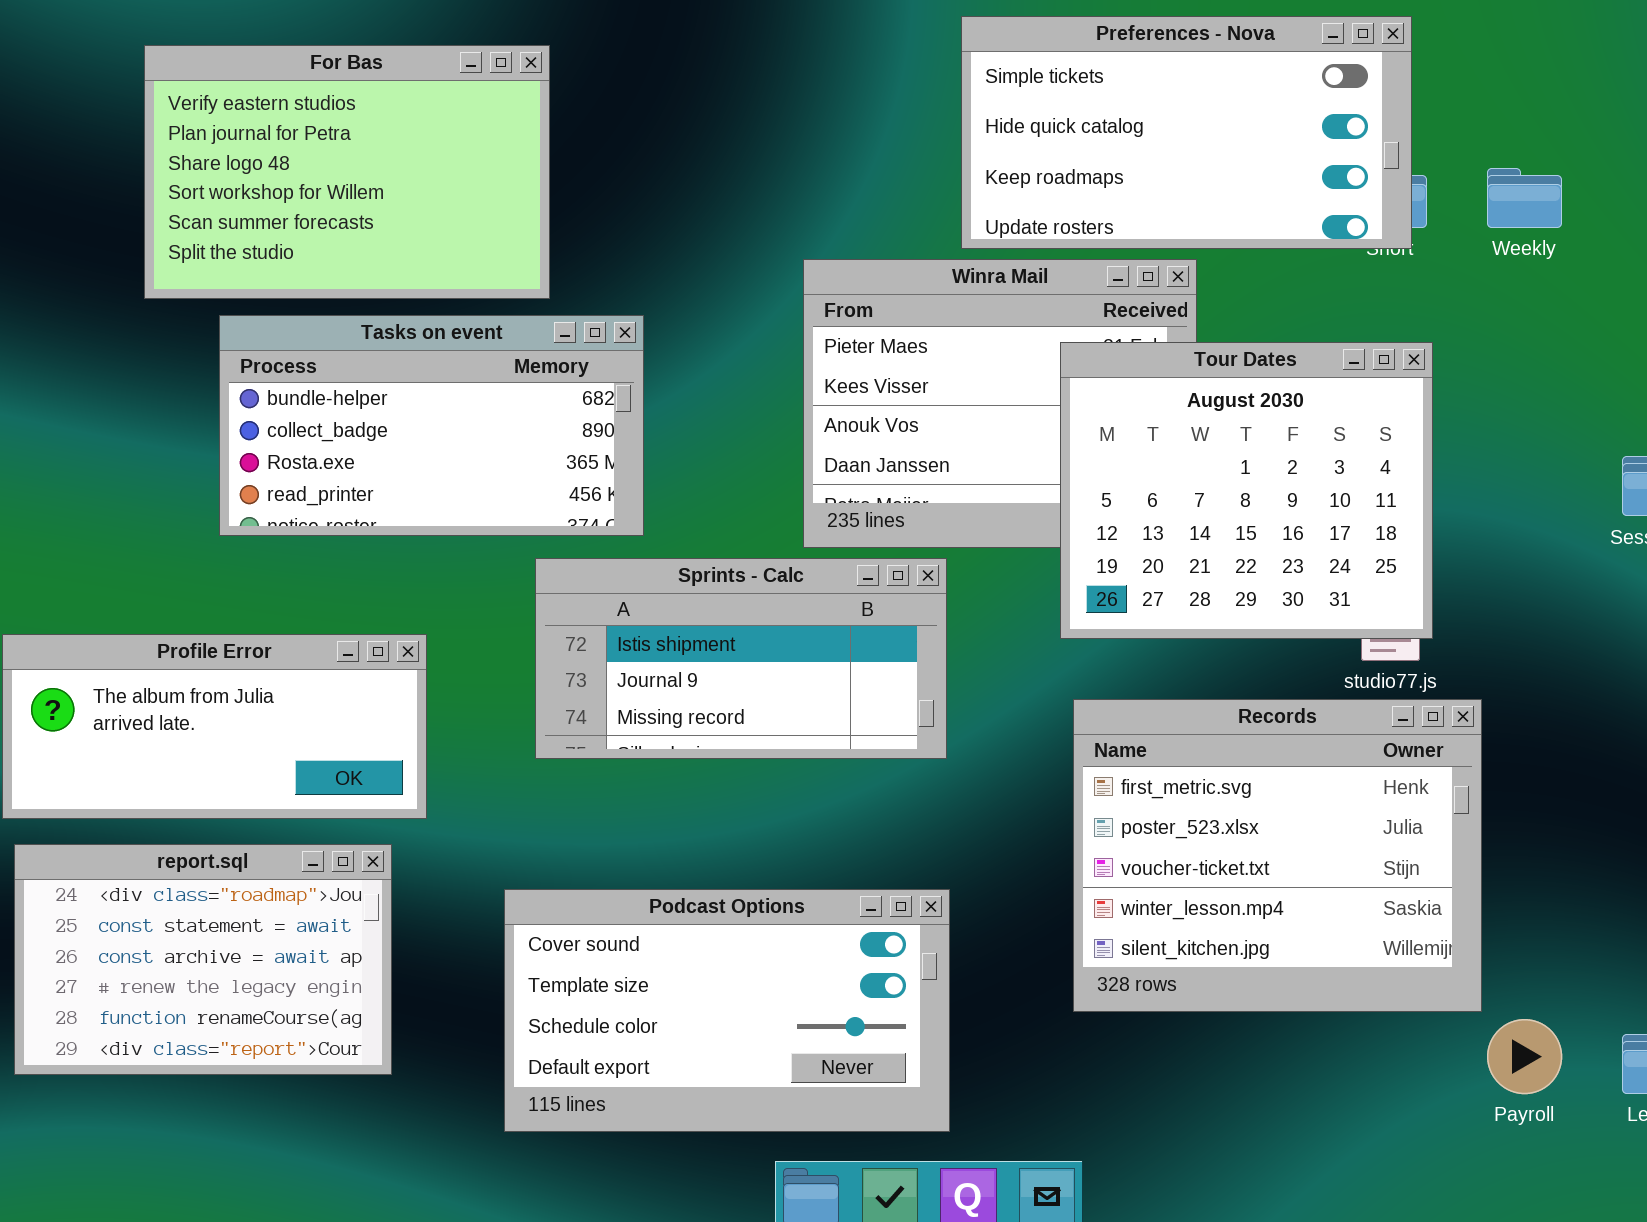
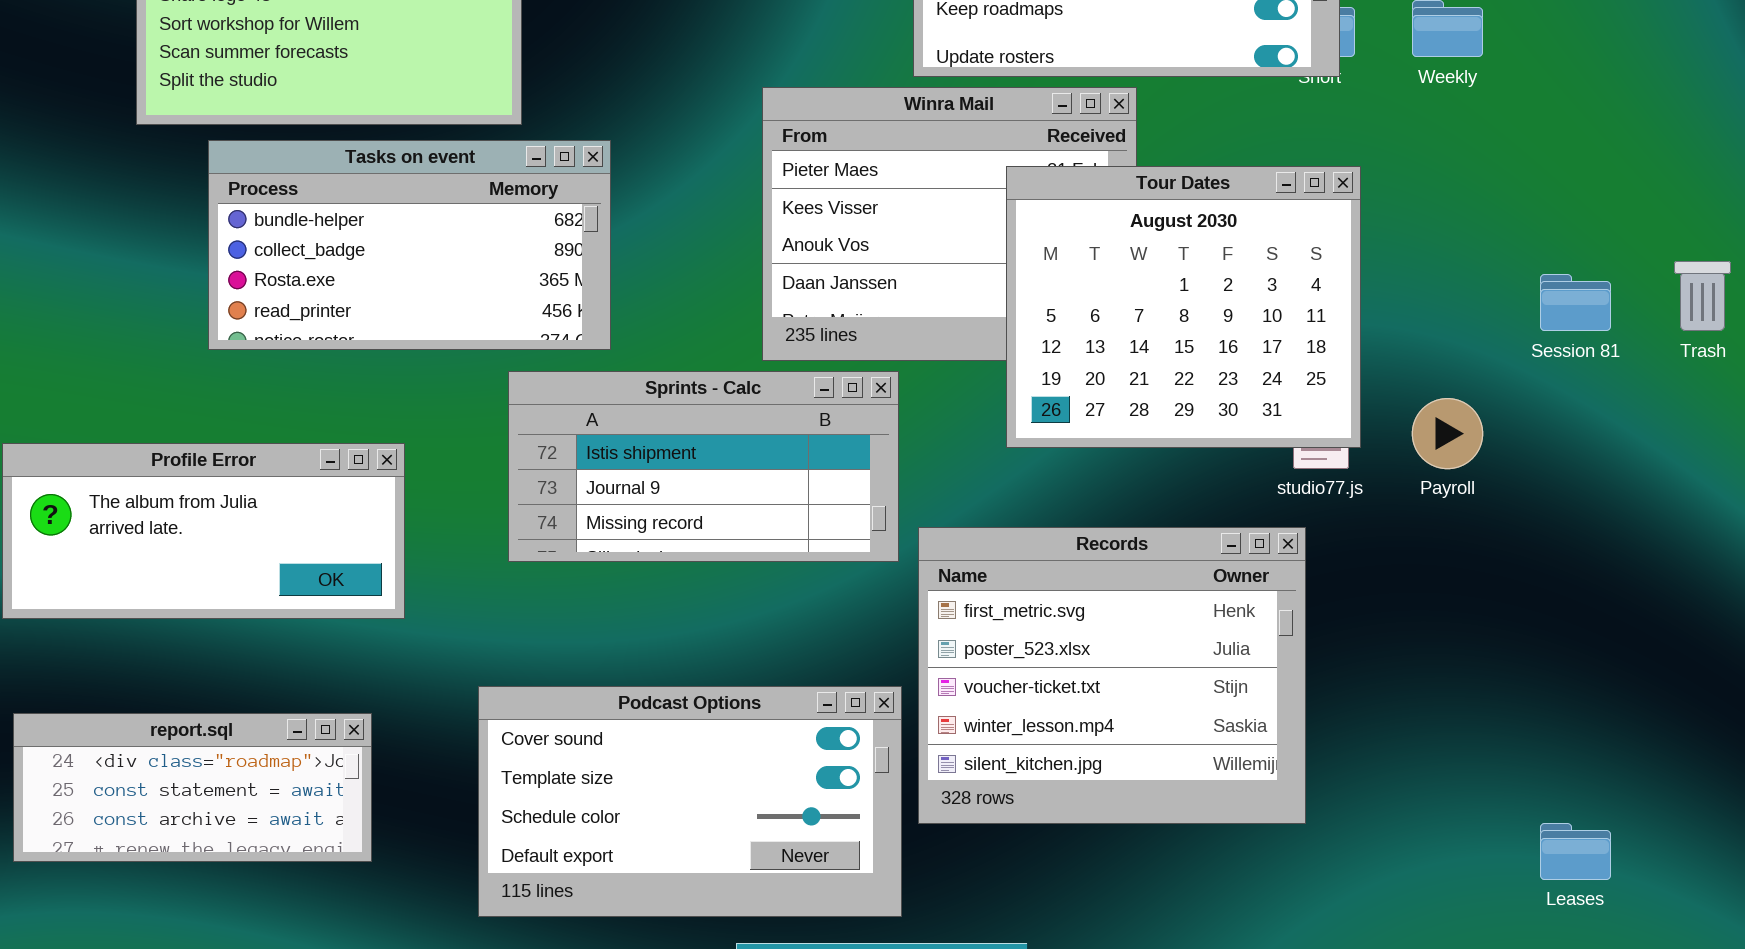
Records: [1073,699,1482,1012] -> [918,527,1306,824], moved
report.sql: [14,844,392,1075] -> [13,713,372,862], resized
Payroll: [1487,1019,1562,1094] -> [1412,398,1483,469], moved

